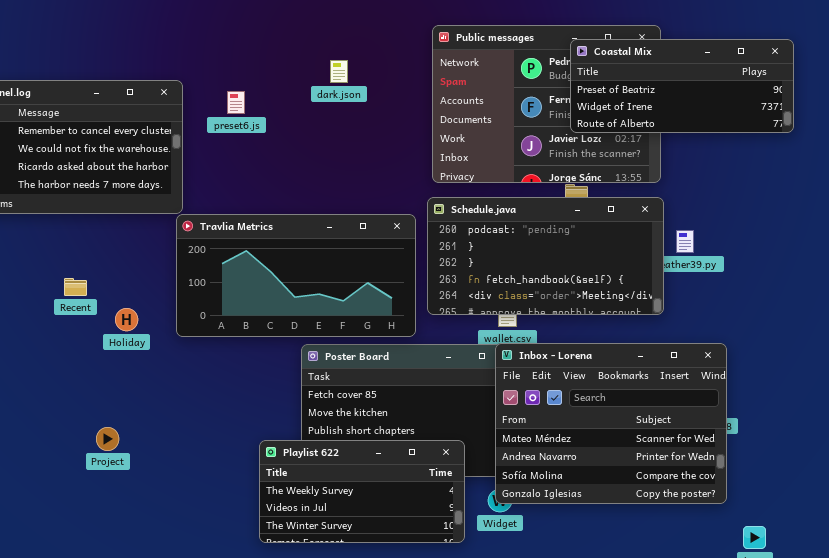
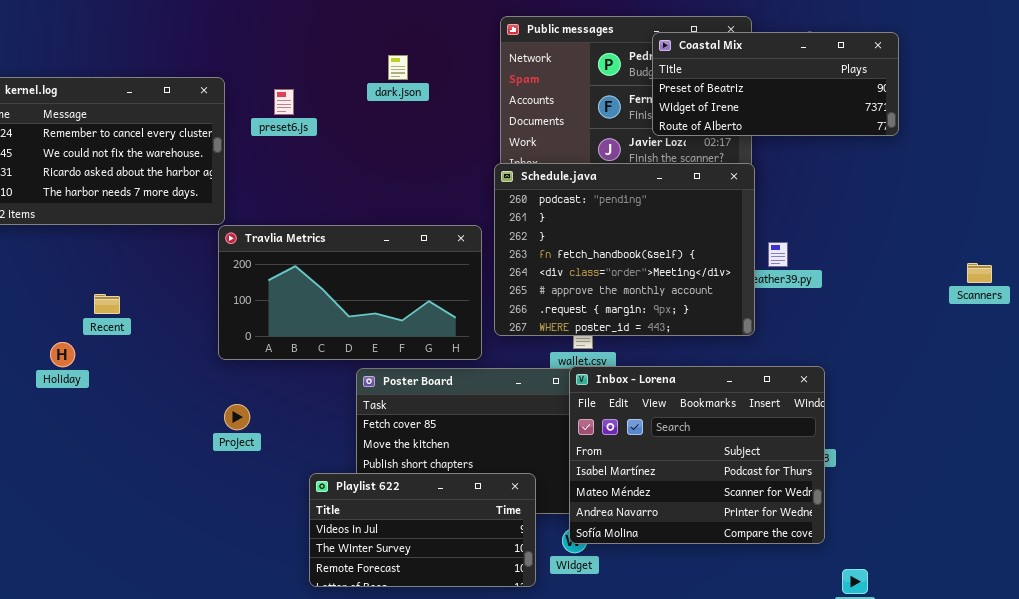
Schedule.java: [427,197,664,315] -> [494,163,755,336], resized
Holiday: [115,308,138,331] -> [50,342,75,367], moved
Inbox - Lorena: [495,343,727,504] -> [569,366,825,544], scrolled up 1 row
Project: [96,427,119,451] -> [224,404,250,430], moved
Playlist 622: [259,440,465,543] -> [309,473,536,587], scrolled down 1 row

